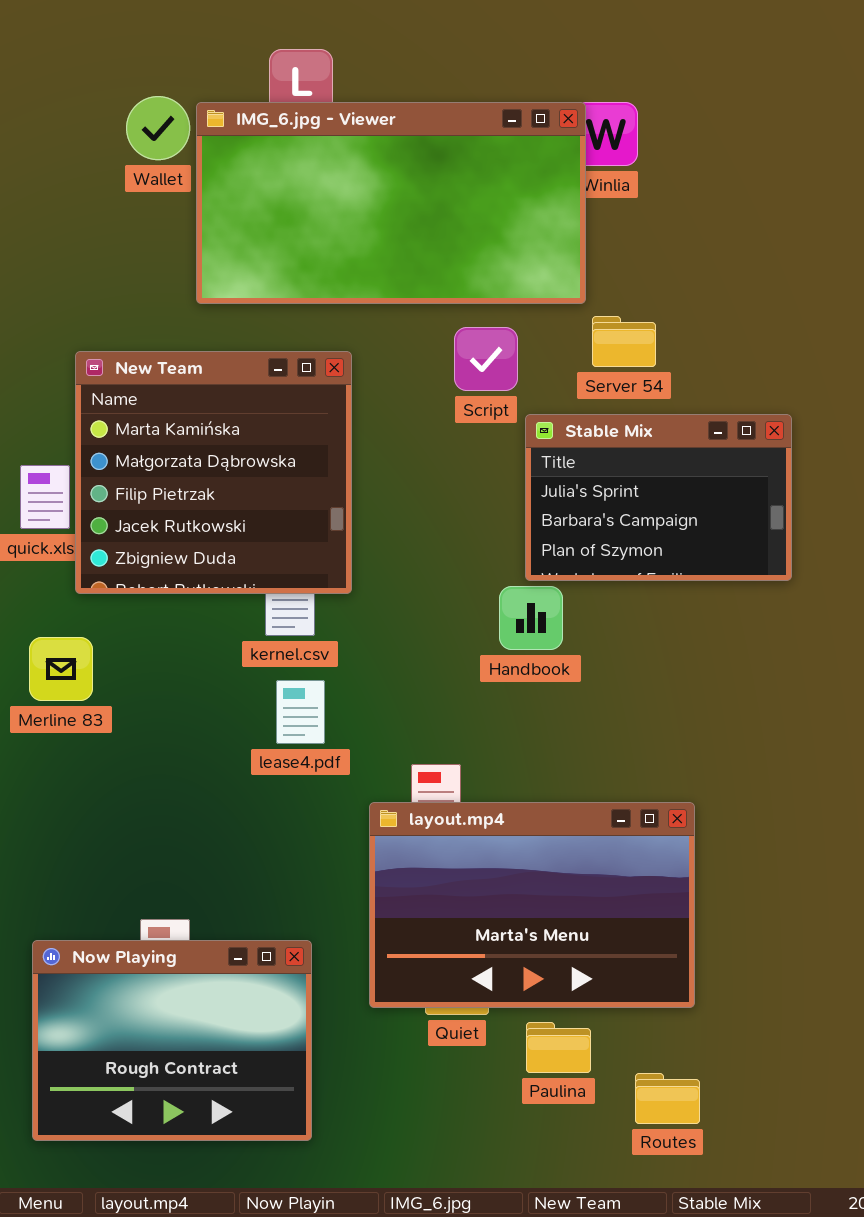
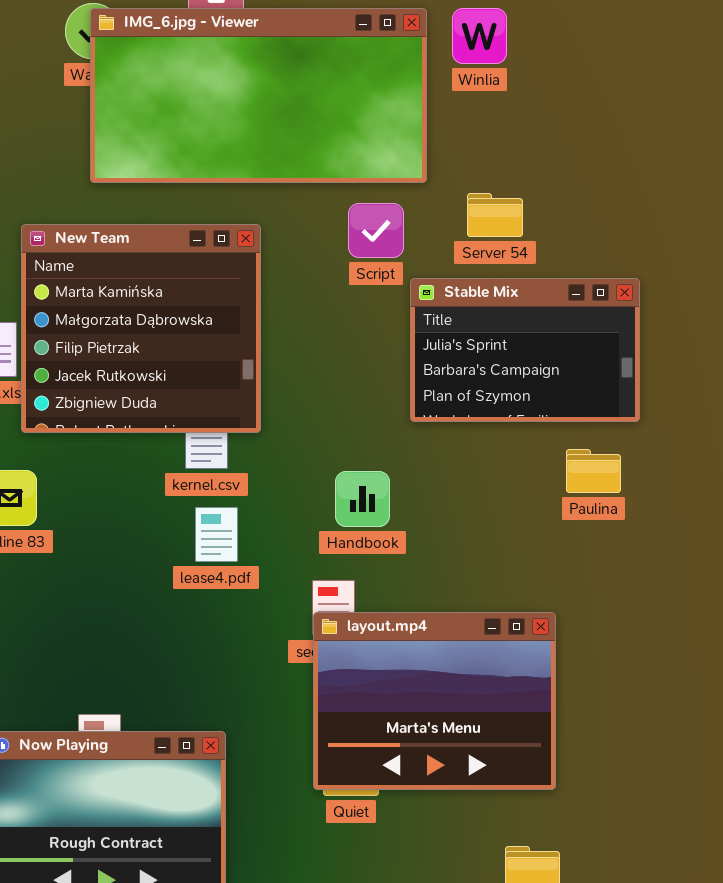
IMG_6.jpg - Viewer: [196,102,586,304] -> [90,8,427,183], moved
Handbook: [499,586,563,650] -> [335,471,390,527], moved
layout.mp4: [369,802,695,1008] -> [313,612,556,790], resized
Paulina: [526,1022,591,1073] -> [566,449,621,493], moved

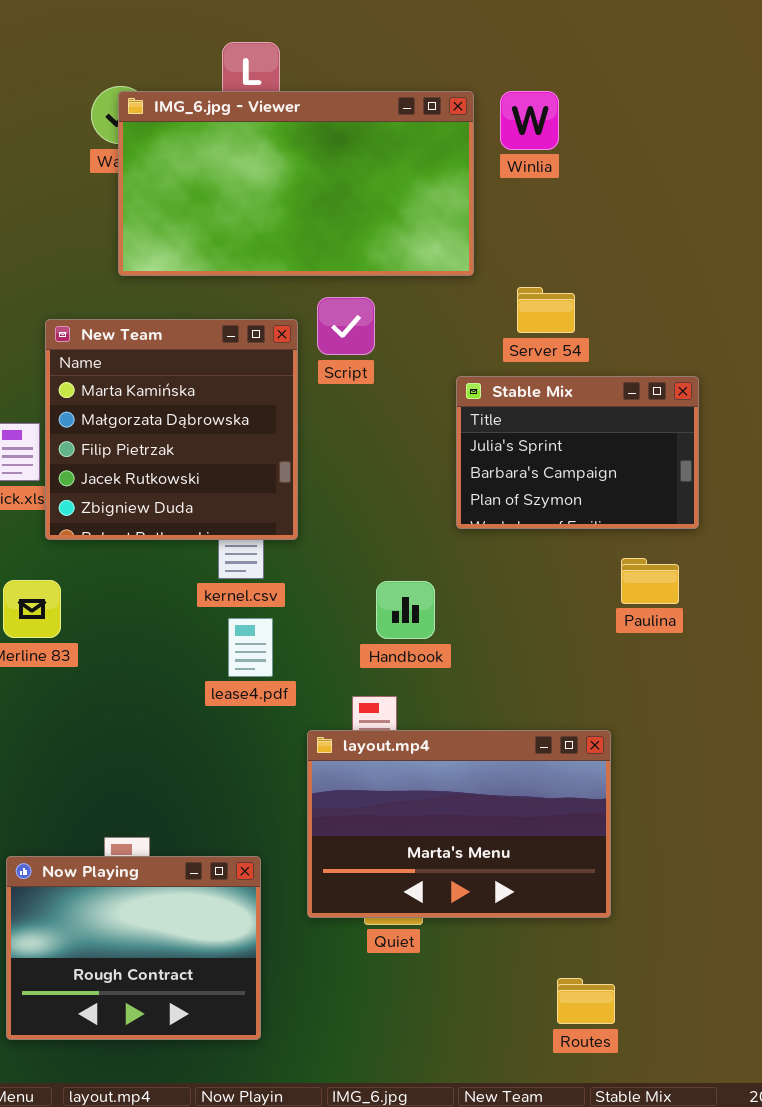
Script: [348,203,404,258] -> [317,297,375,355], moved
layout.mp4: [313,612,556,790] -> [307,730,611,918], resized

